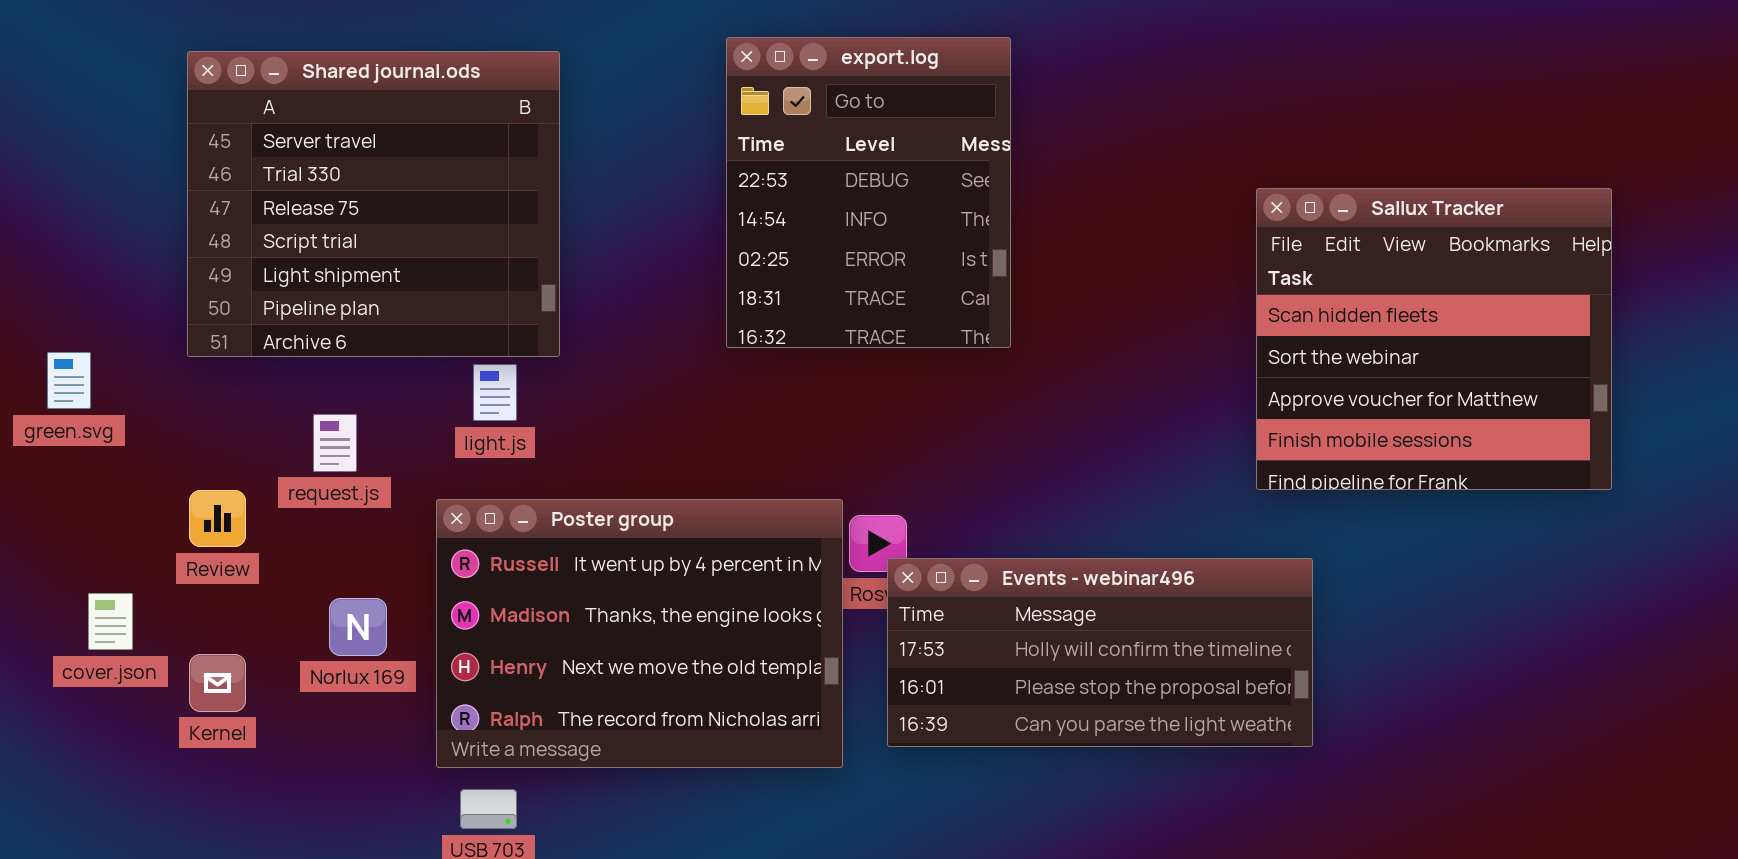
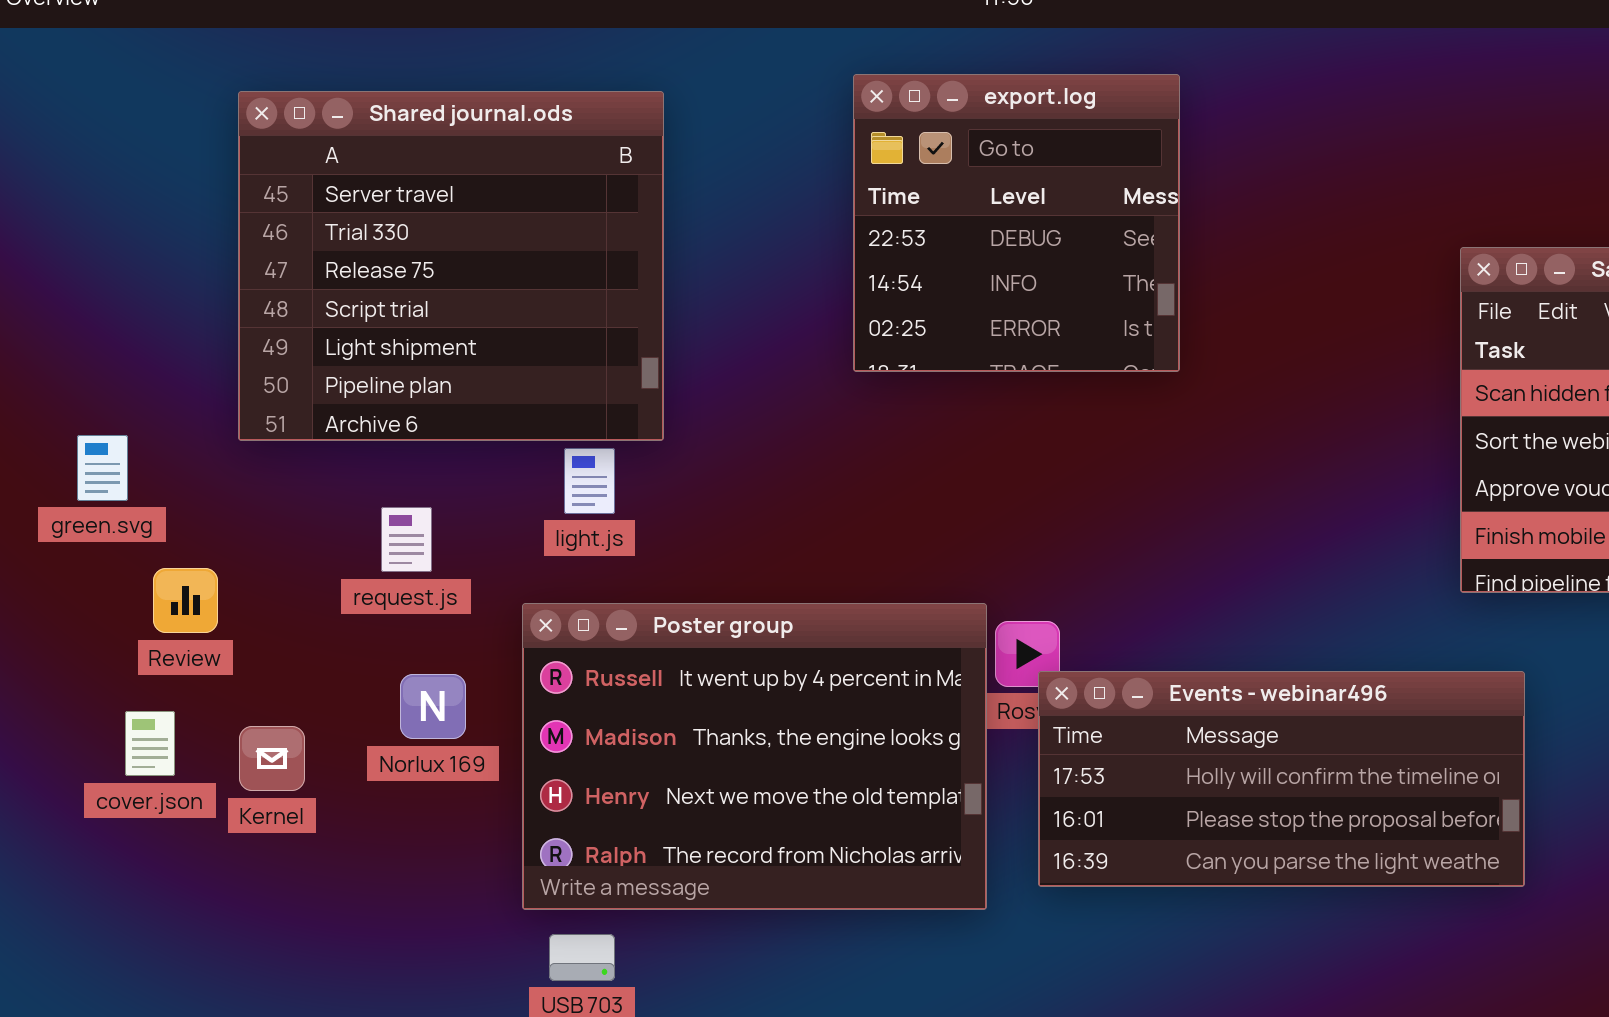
export.log: [726,37,1011,348] -> [853,74,1180,372], resized
Review: [189,490,246,547] -> [153,568,218,633], moved
Norlux 169: [329,598,387,656] -> [400,674,466,739], moved
Kernel: [189,654,246,712] -> [239,726,305,791], moved

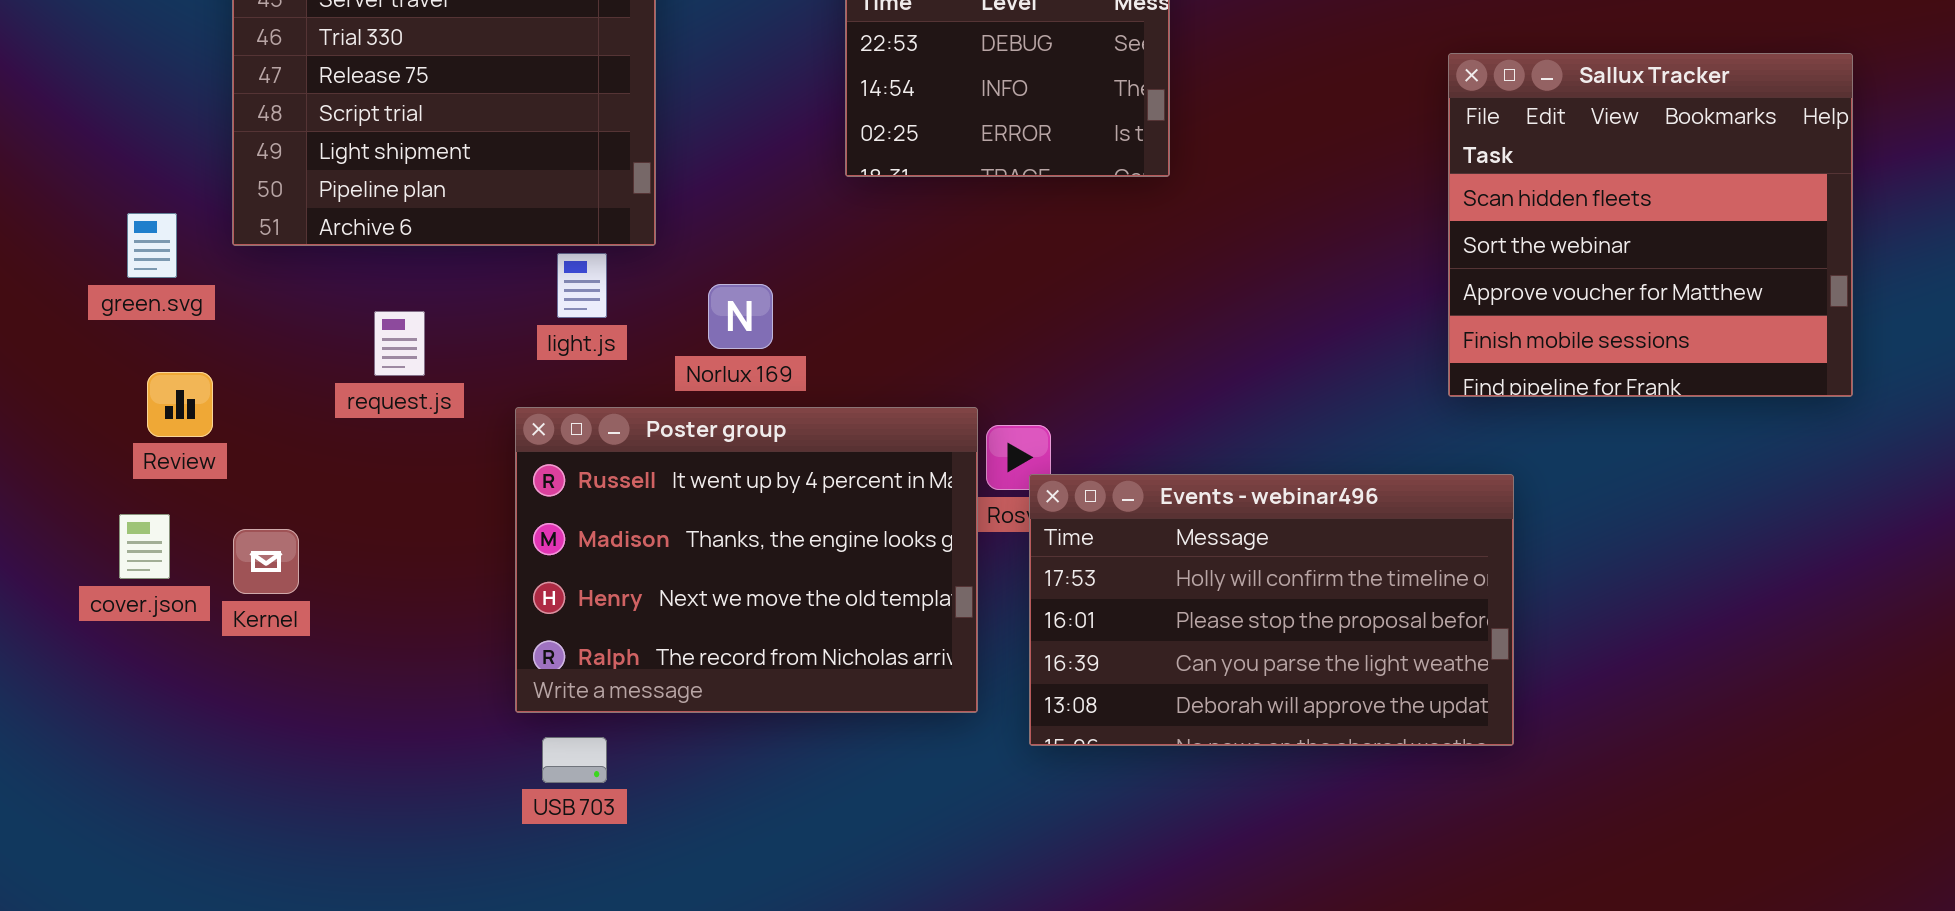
green.svg: [77,435,128,501] -> [127,213,177,278], moved
Events - webinar496: [1038,671,1525,887] -> [1029,474,1514,746], resized
Norlux 169: [400,674,466,739] -> [708,284,773,349], moved

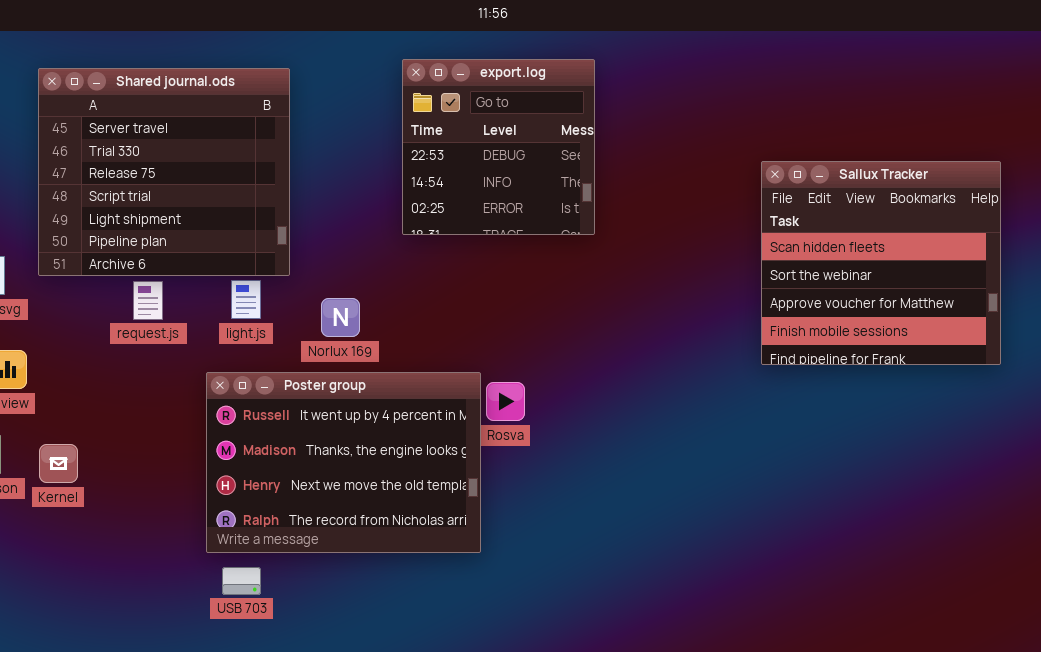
request.js: [374,311,425,376] -> [133,281,163,320], moved
Events - webinar496: [1029,474,1514,746] -> none, closed

